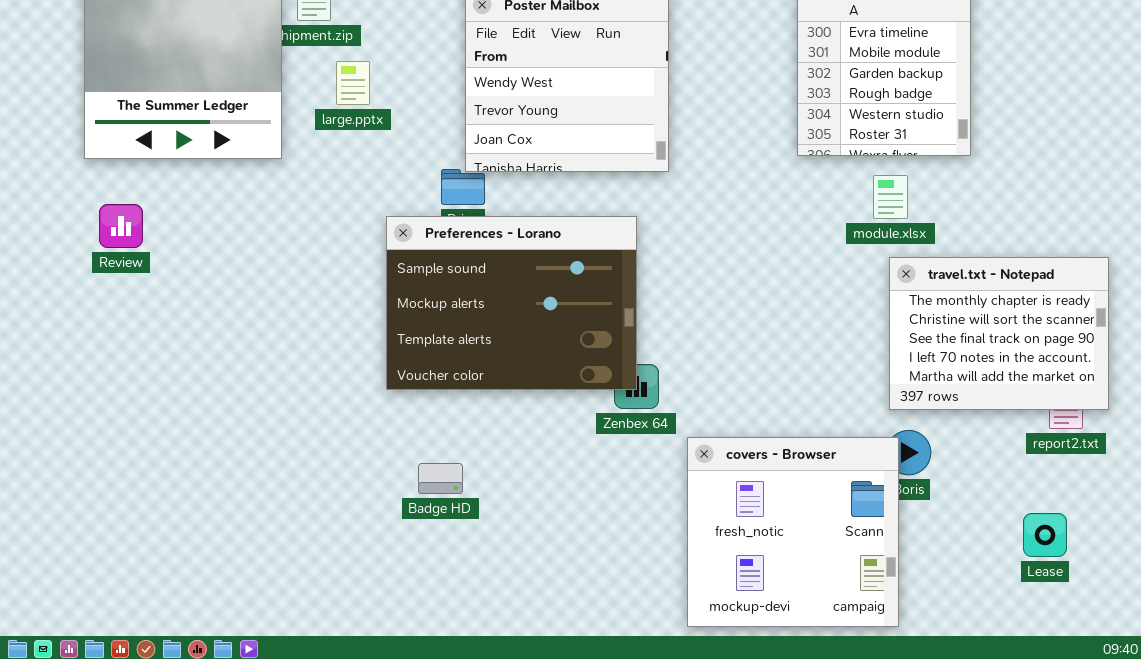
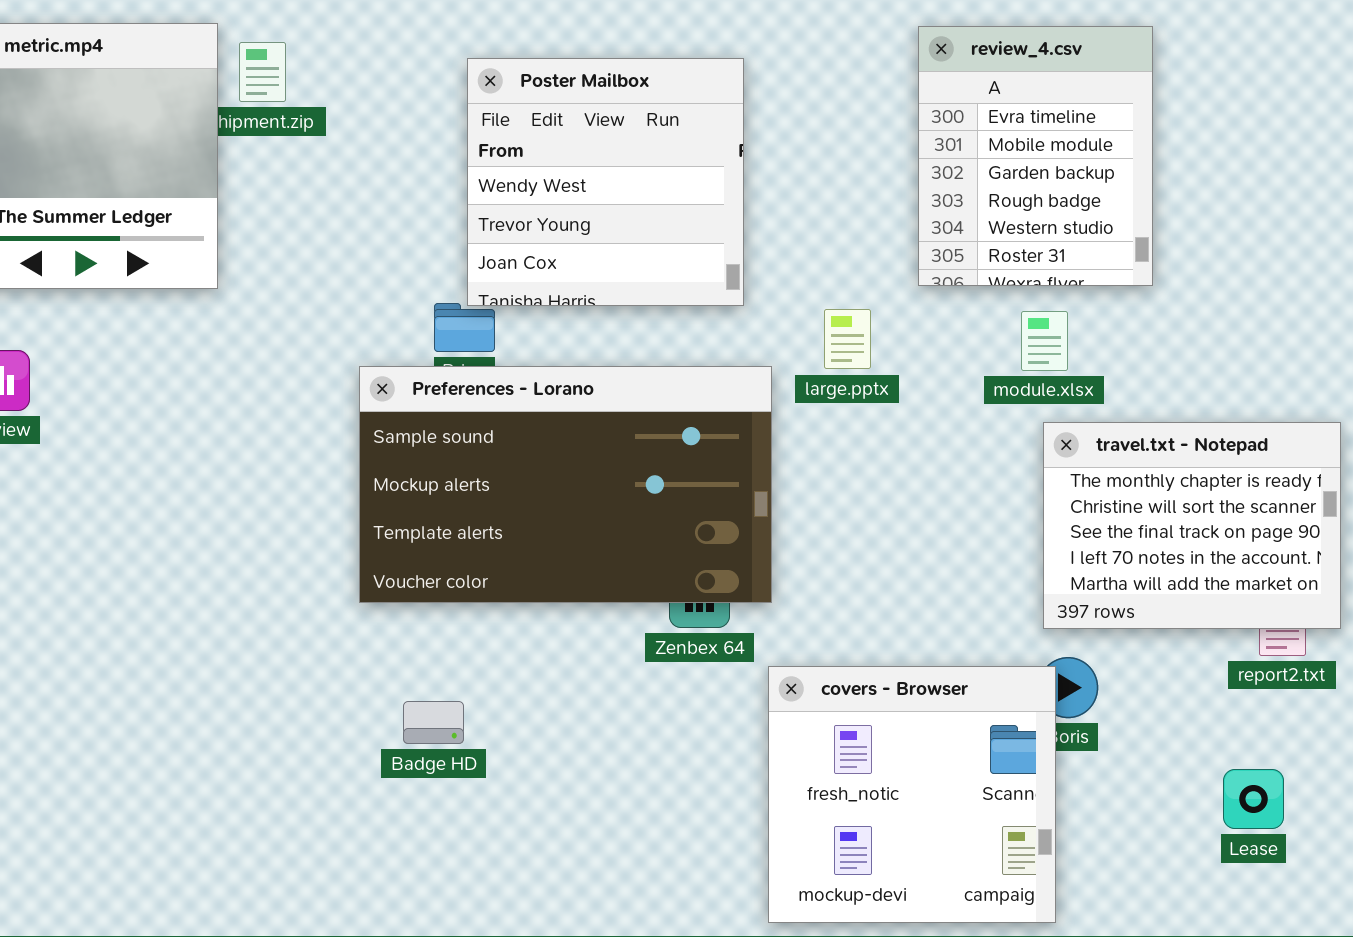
large.pptx: [336,61,370,105] -> [824,309,871,369], moved
Preferences - Lorano: [386,216,637,390] -> [359,366,772,603], resized

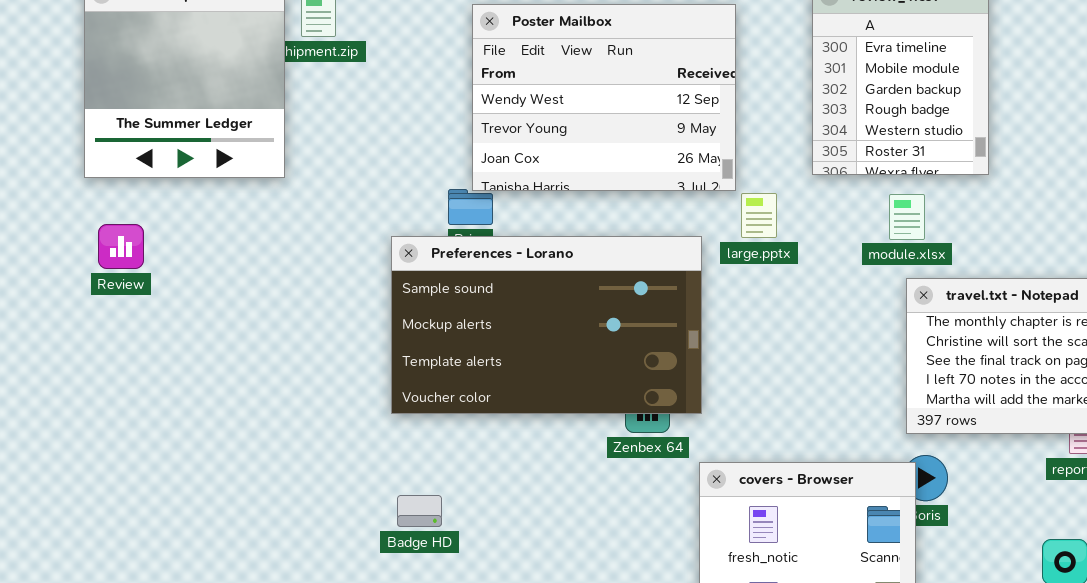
Poster Mailbox: [467,58,744,306] -> [472,4,736,191], resized
Badge HD: [403,701,464,744] -> [397,495,442,527], moved

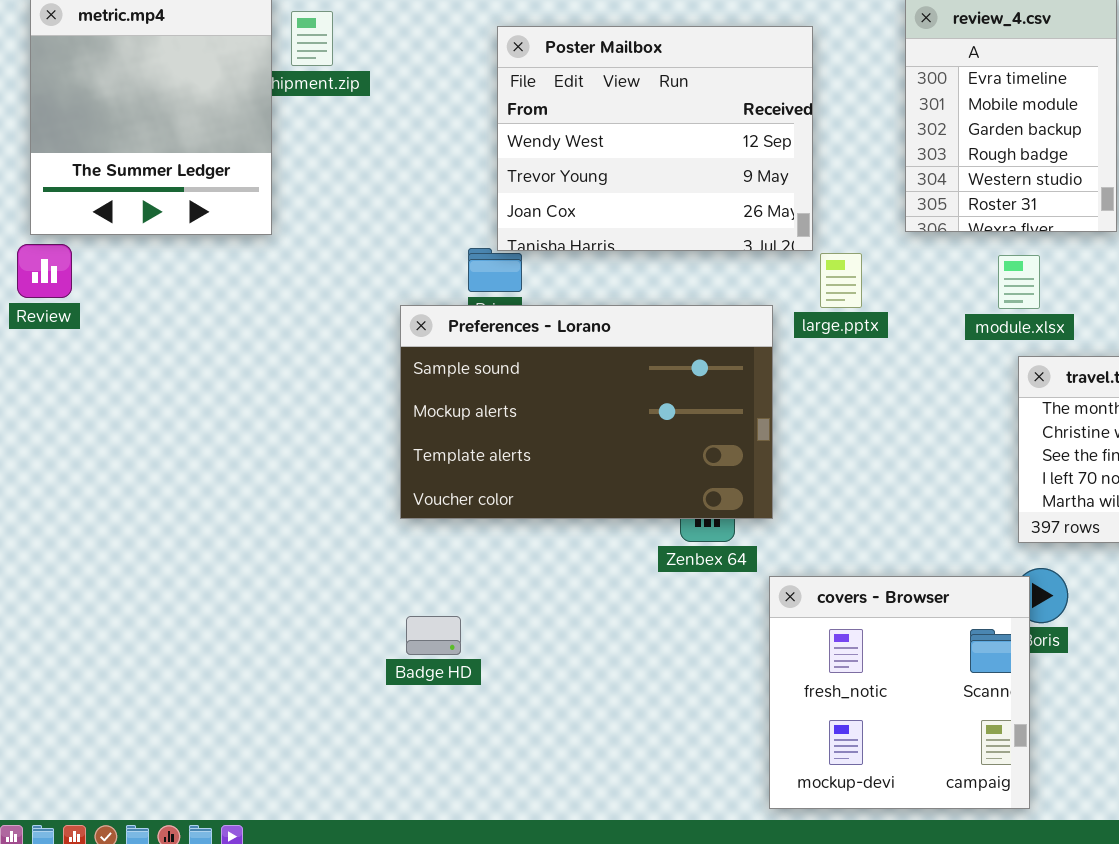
Review: [98,224,144,269] -> [17,244,72,298], moved

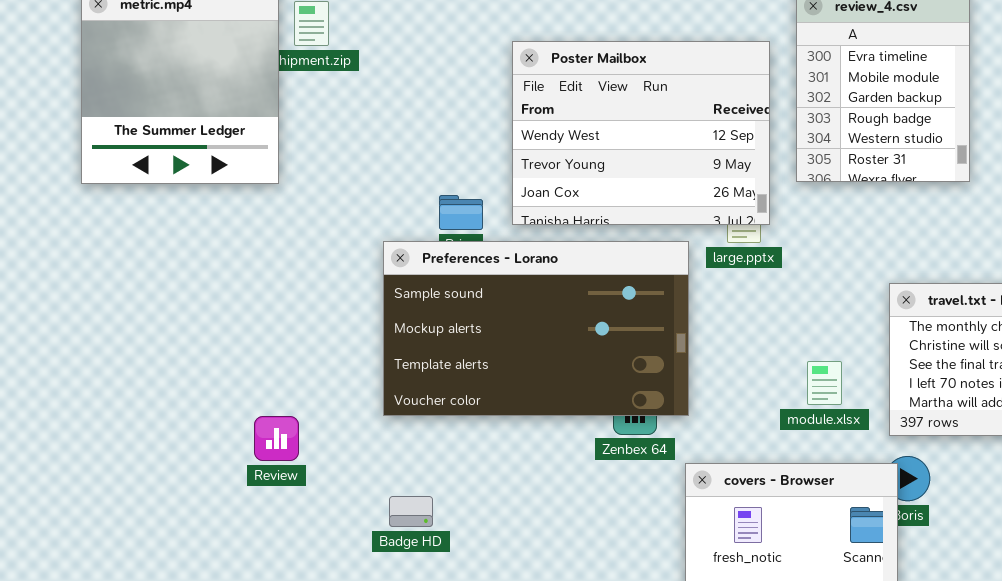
Poster Mailbox: [497,26,813,251] -> [512,41,770,225], moved
Review: [17,244,72,298] -> [254,416,299,461], moved
module.xlsx: [998,255,1040,309] -> [807,361,842,405], moved

